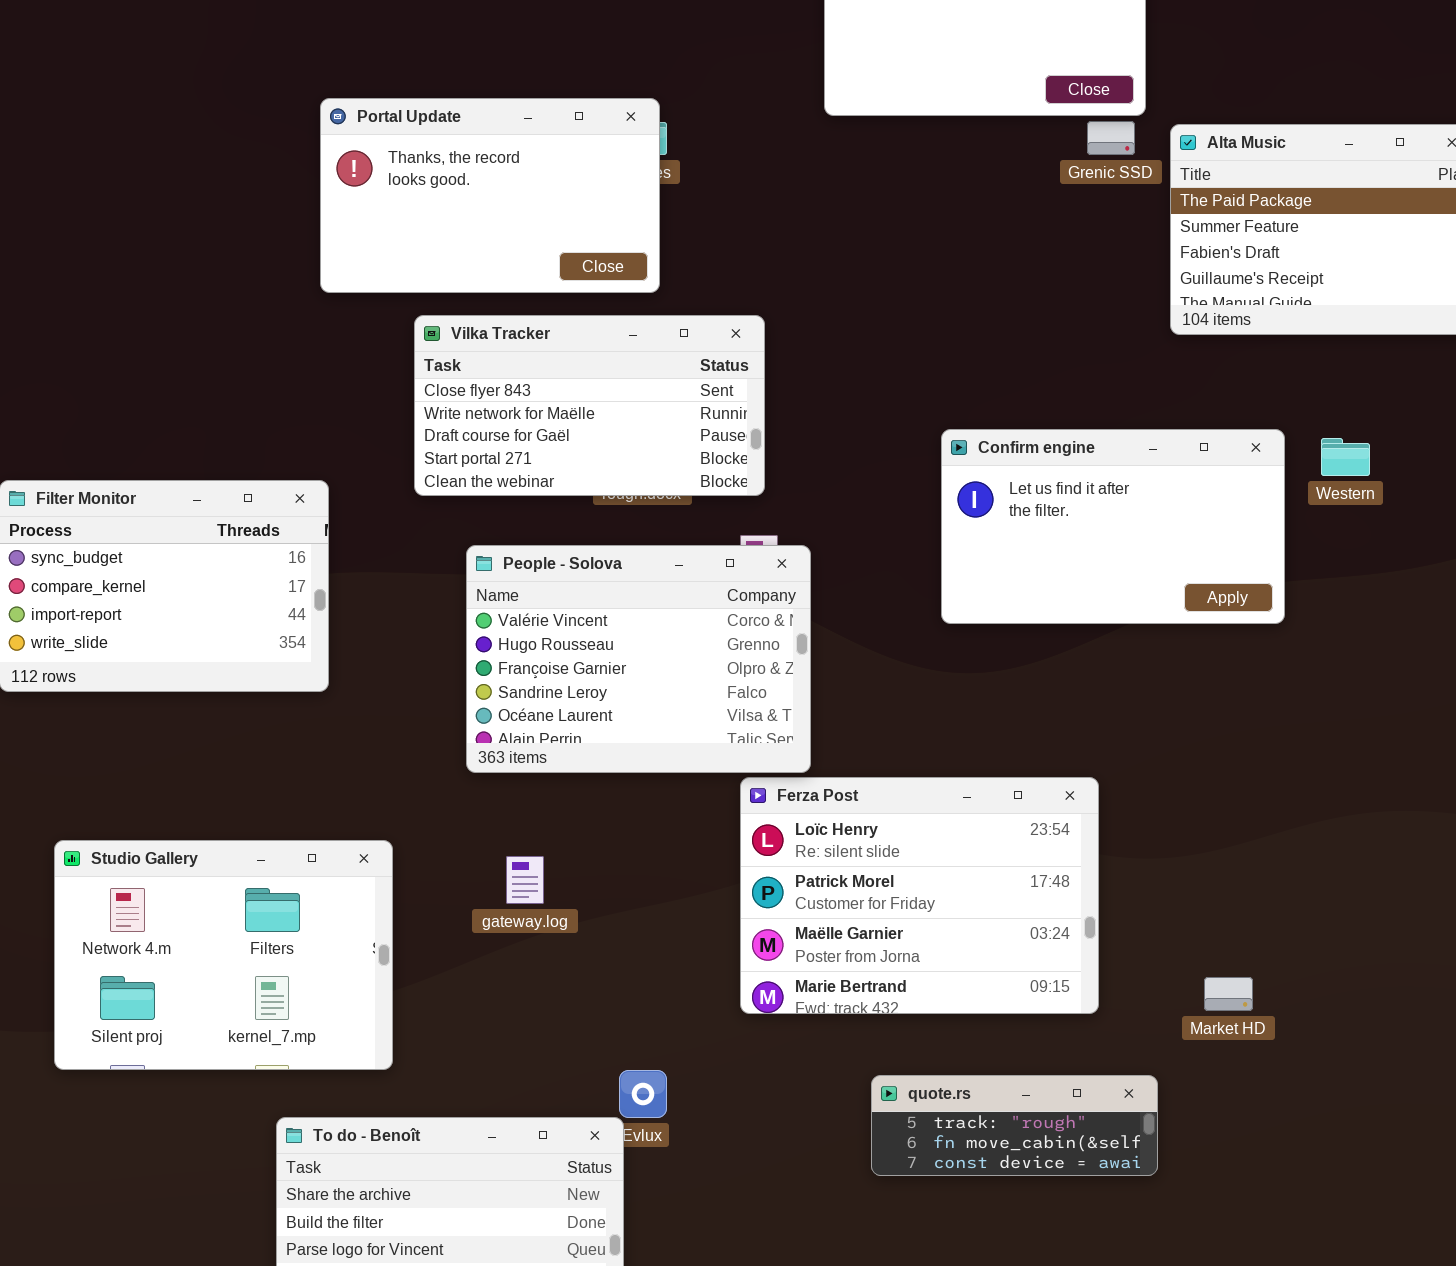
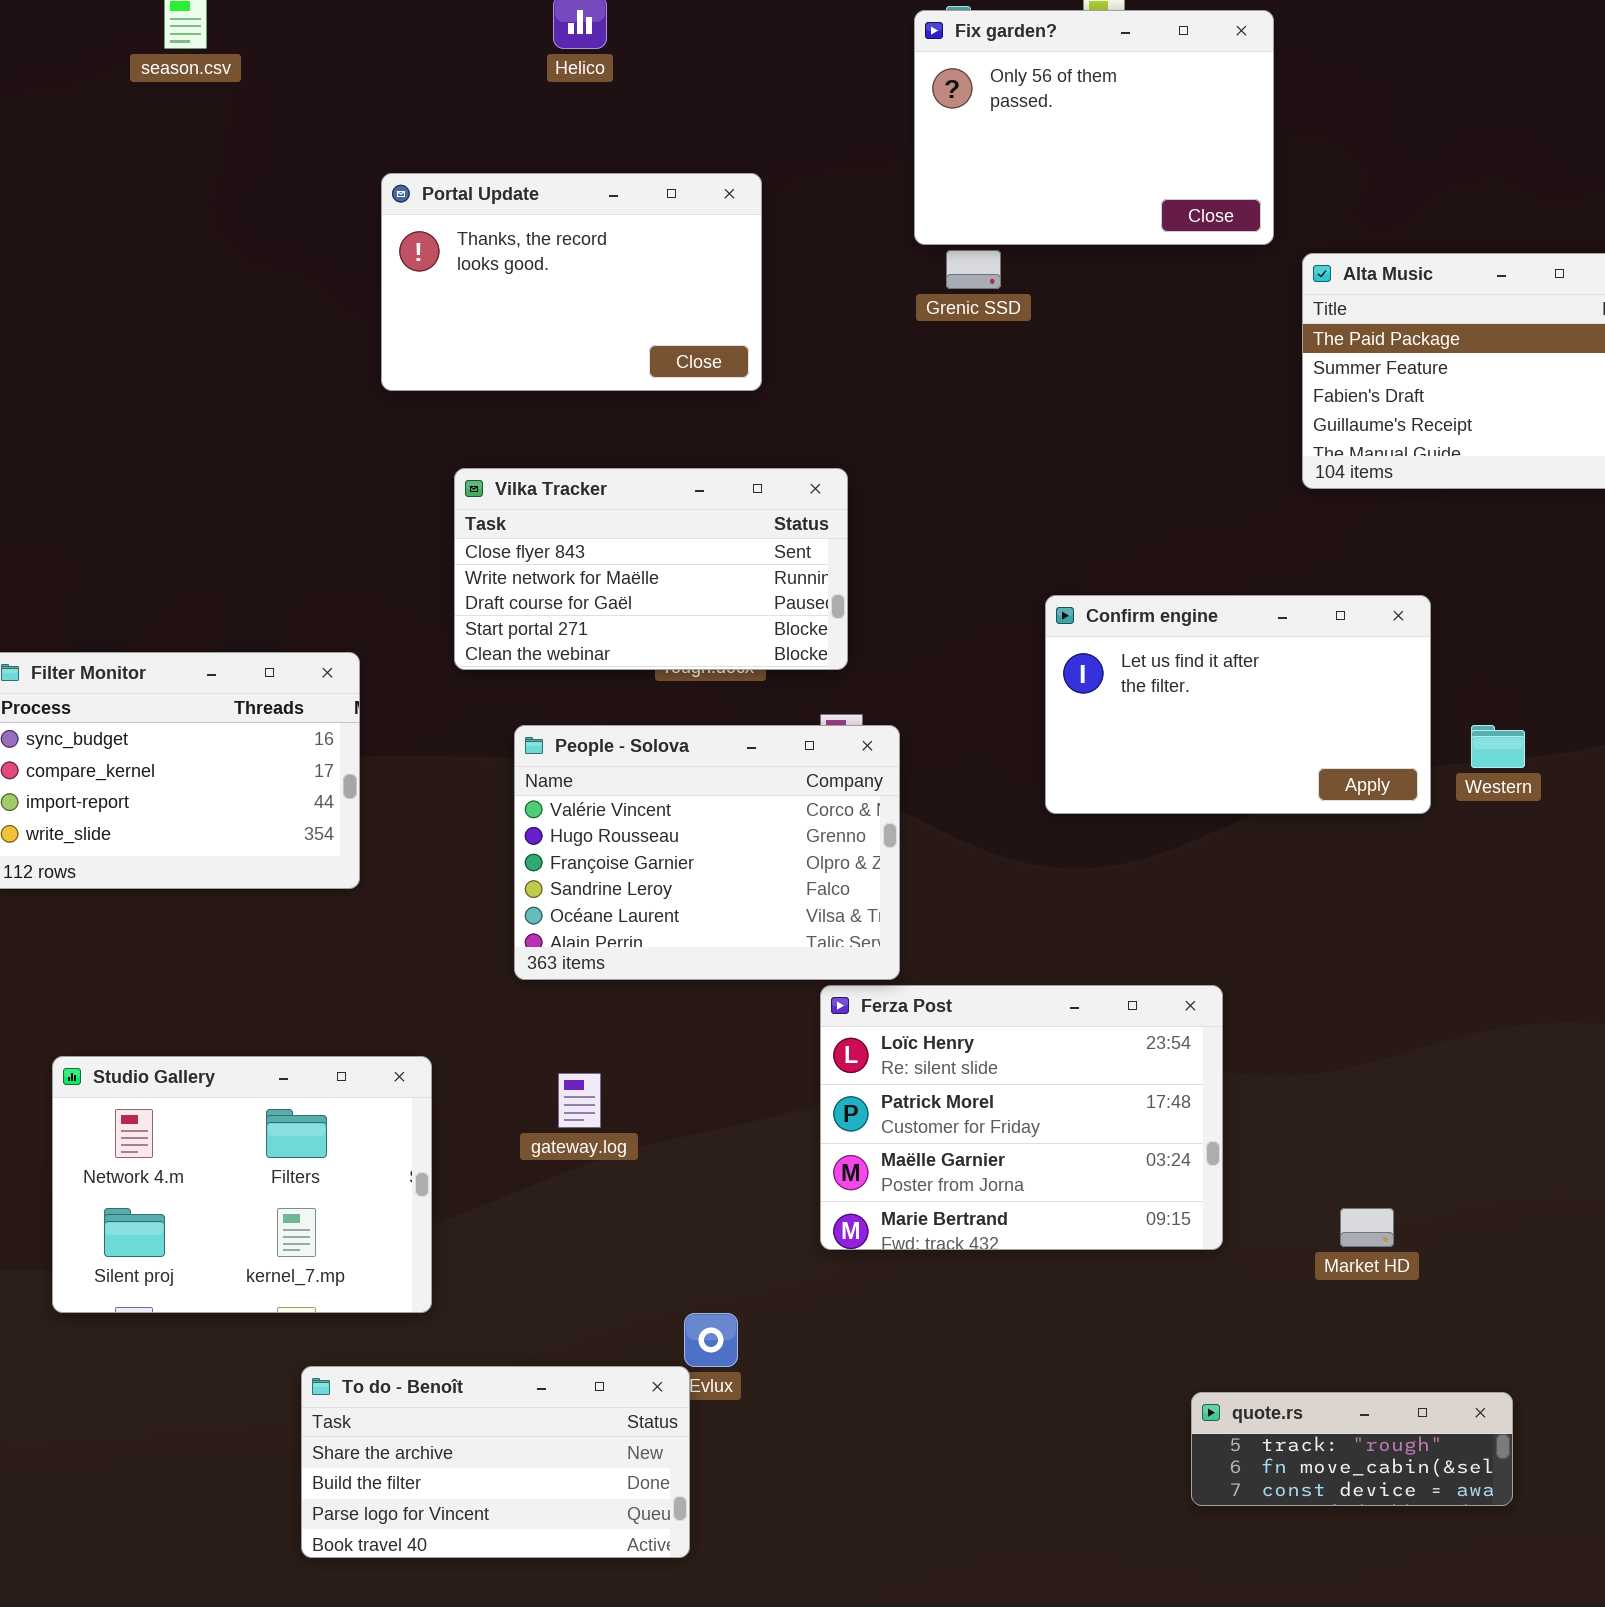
Portal Update: [320,98,660,293] -> [381,173,762,391], moved
Grenic SSD: [1087,121,1135,155] -> [946,250,1001,289], moved
Western: [1321,438,1370,476] -> [1471,725,1525,768], moved
quote.rs: [871,1075,1158,1176] -> [1191,1392,1513,1506], moved

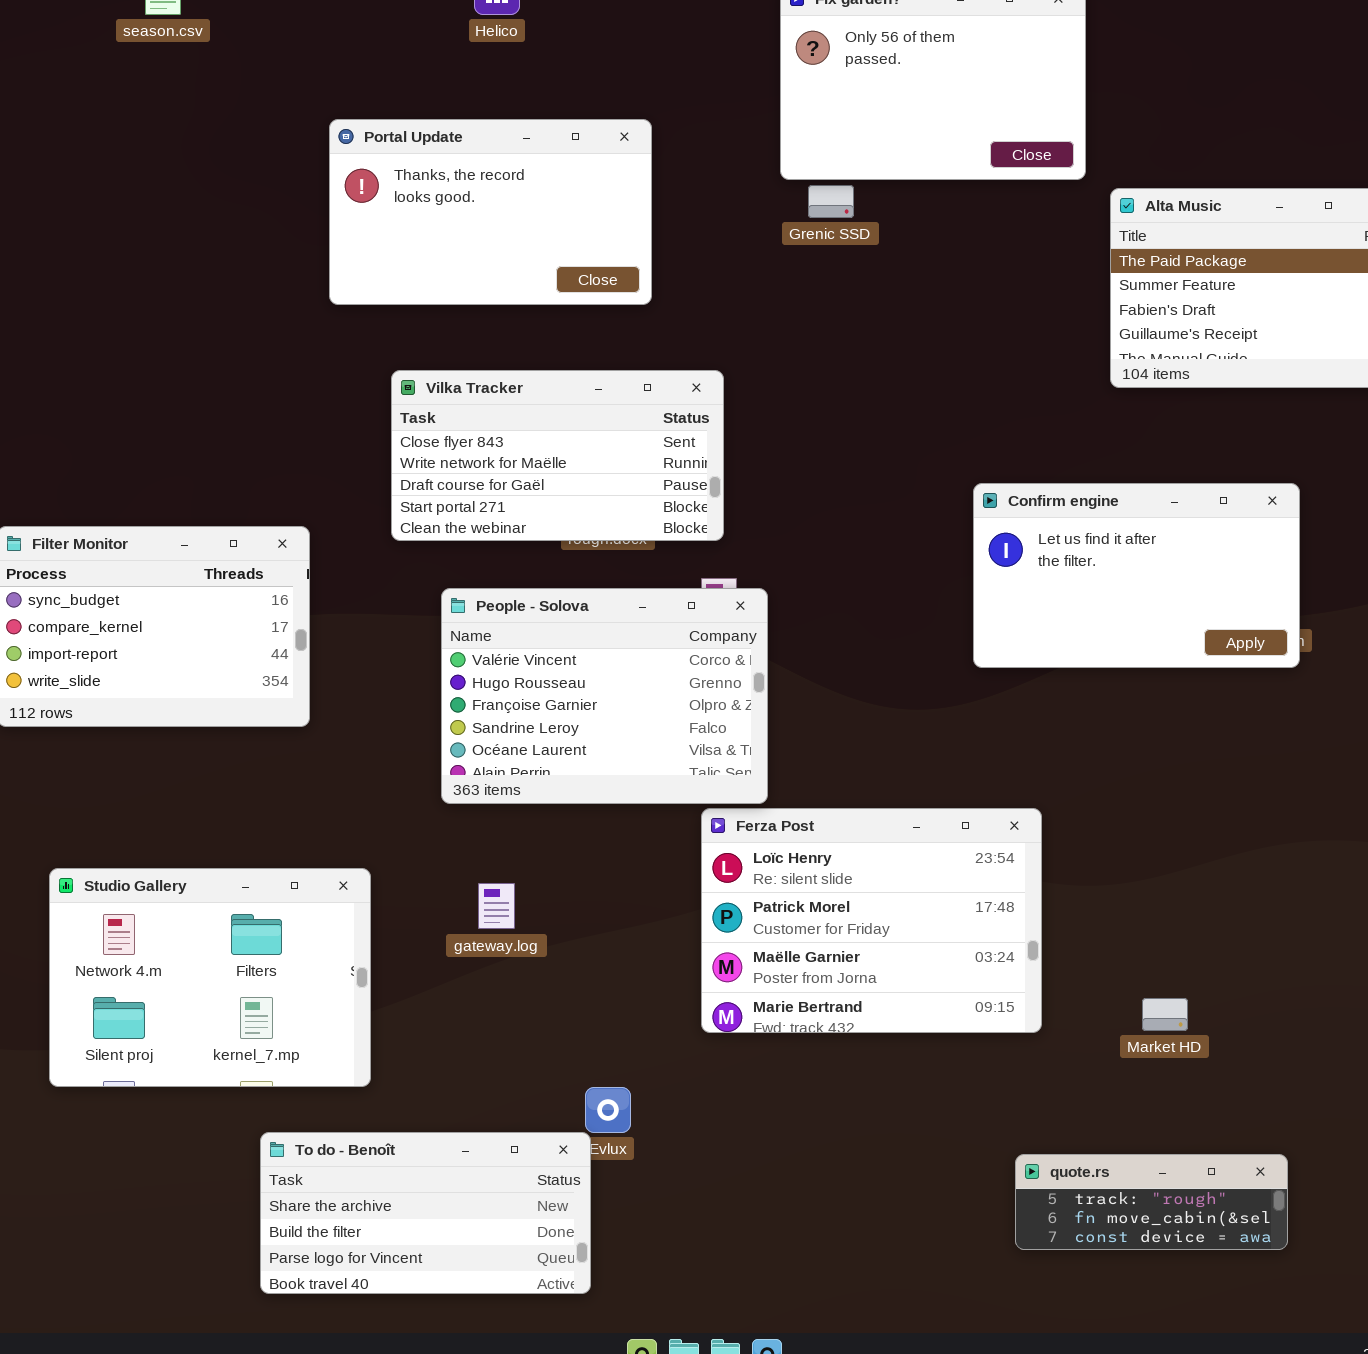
Confirm engine: [1045,595,1431,814] -> [973,483,1300,668], moved

